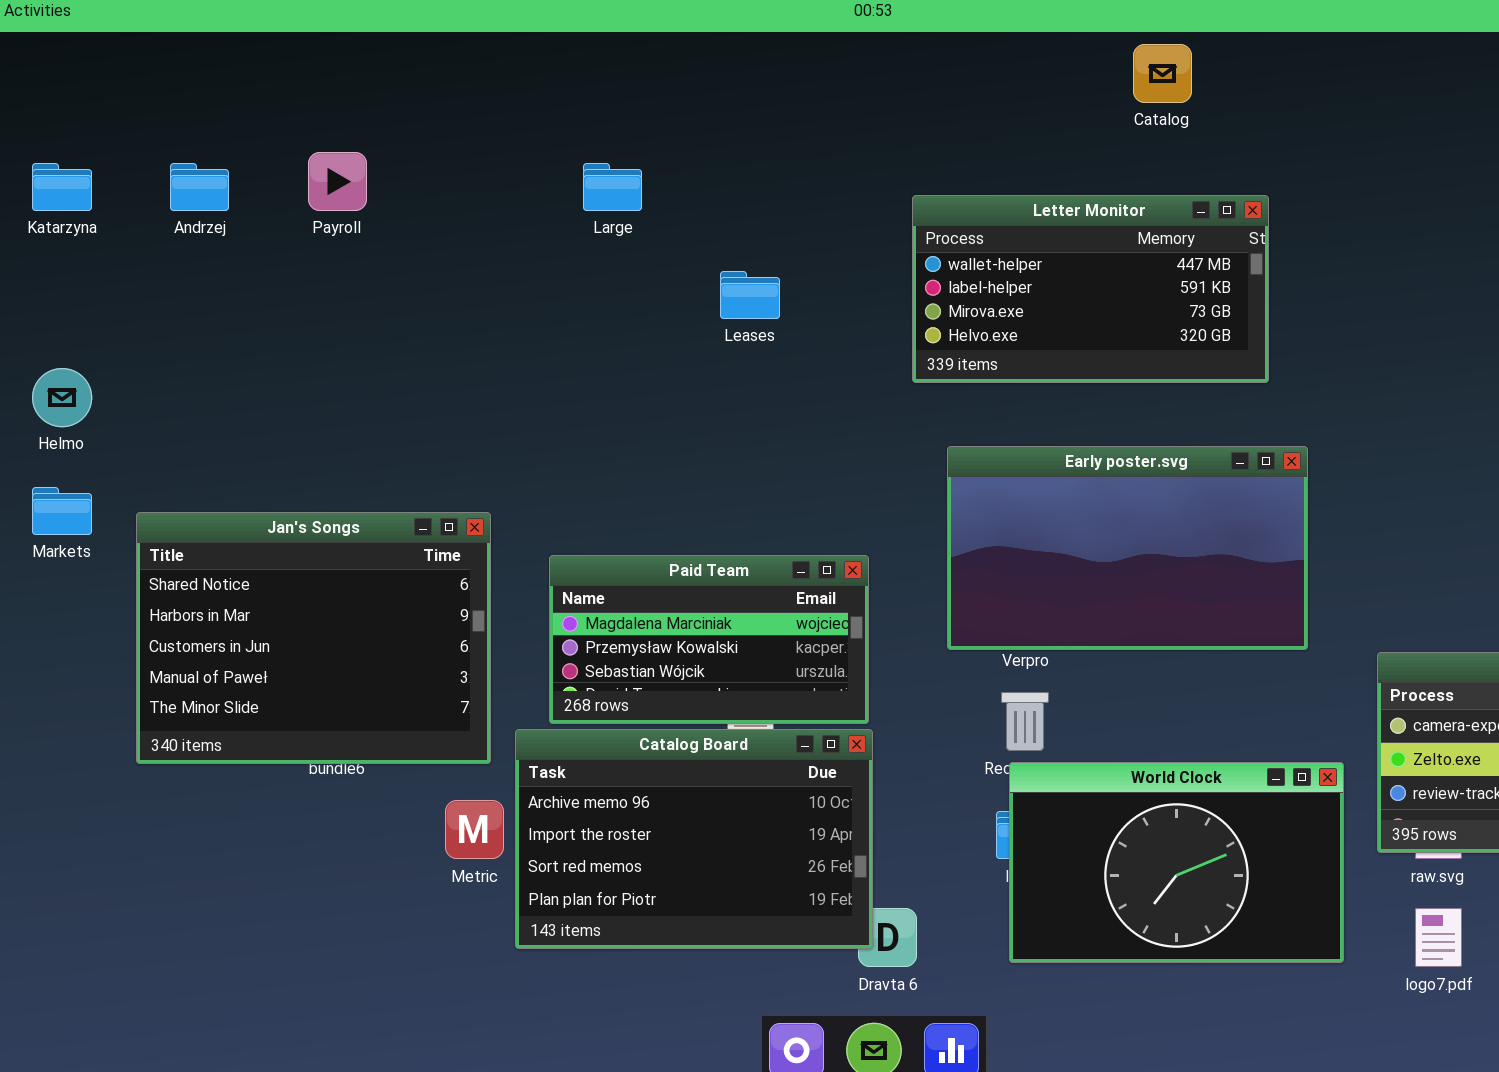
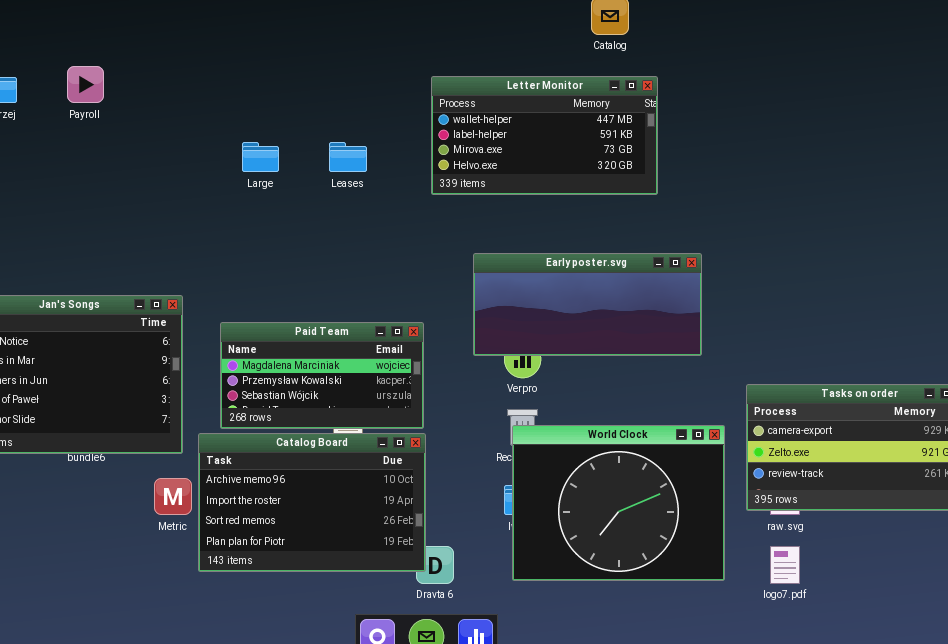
Large: [583,163,642,211] -> [242,142,279,172], moved
Letter Monitor: [912,195,1269,383] -> [431,76,658,195], moved
Early poster.svg: [947,446,1308,650] -> [473,253,702,356], resized
World Clock: [1009,762,1344,963] -> [512,425,725,581], resized

